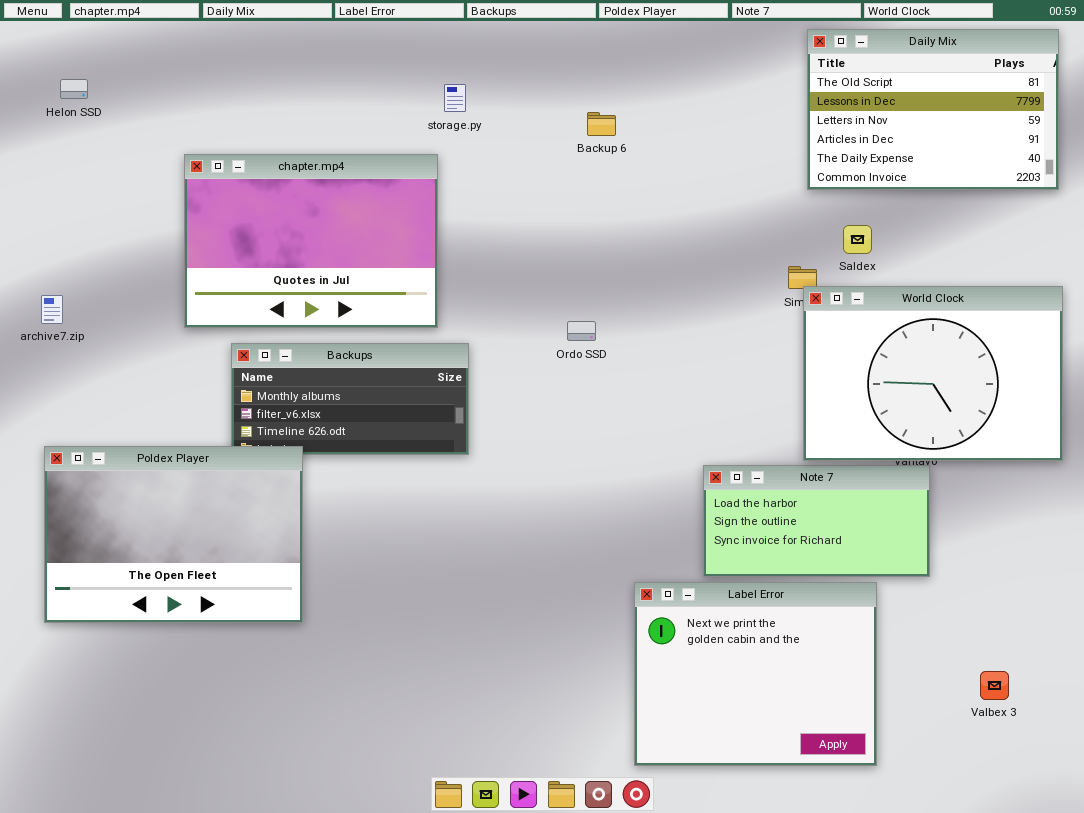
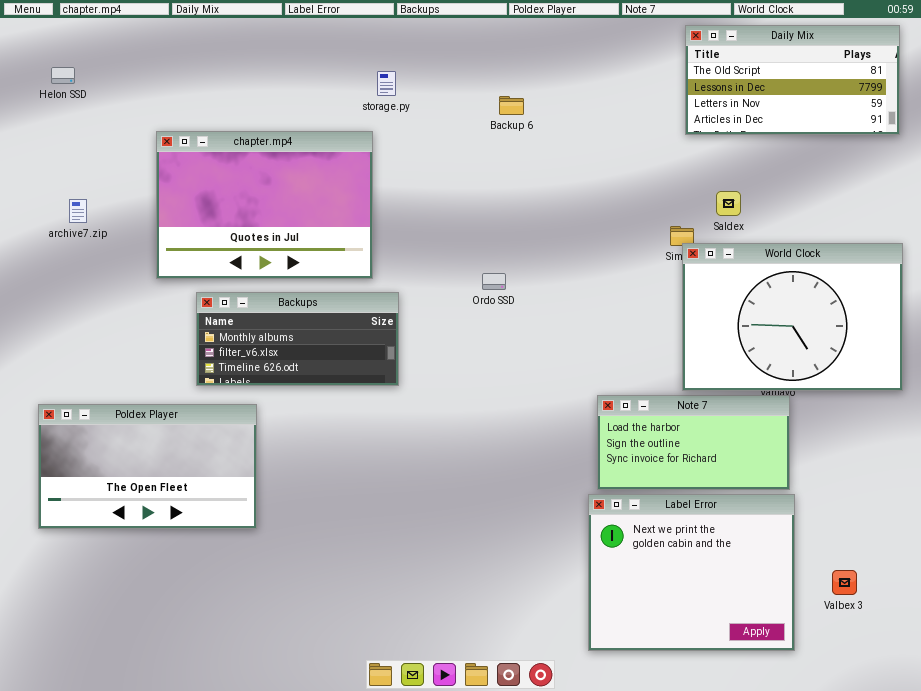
Daily Mix: [807,29,1059,190] -> [685,25,900,135], resized
archive7.zip: [41,295,63,324] -> [69,199,87,223], moved
Poldex Player: [44,446,303,623] -> [38,404,257,529], resized
Label Error: [634,582,877,766] -> [588,494,795,651], moved

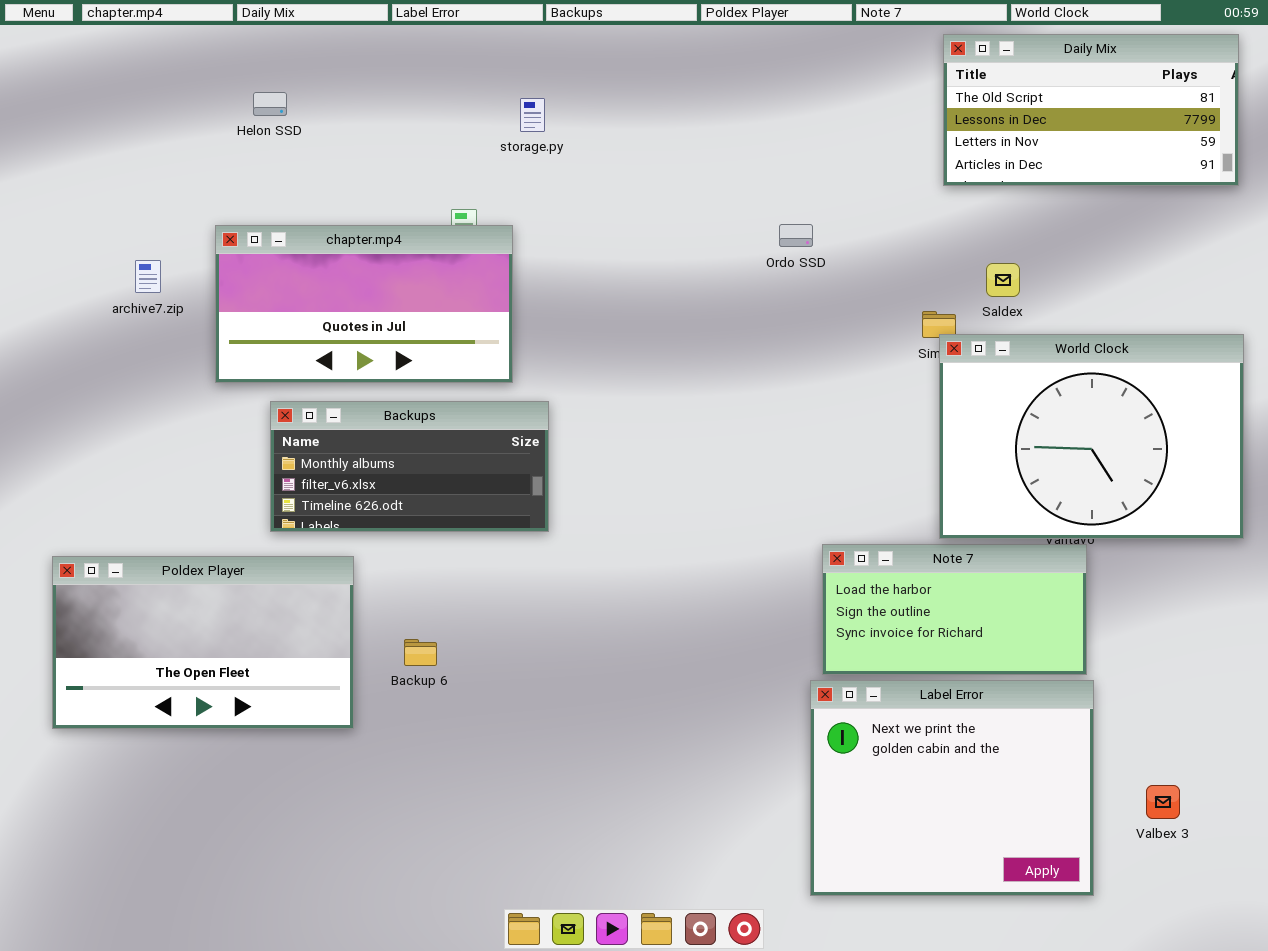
Helon SSD: [51,67,75,84] -> [253,92,287,116], moved
Backup 6: [499,96,524,115] -> [404,639,437,666], moved
chapter.mp4: [156,131,373,279] -> [215,225,513,383], resized
archive7.zip: [69,199,87,223] -> [135,260,161,293], moved
Ordo SSD: [482,273,506,290] -> [779,224,813,247], moved

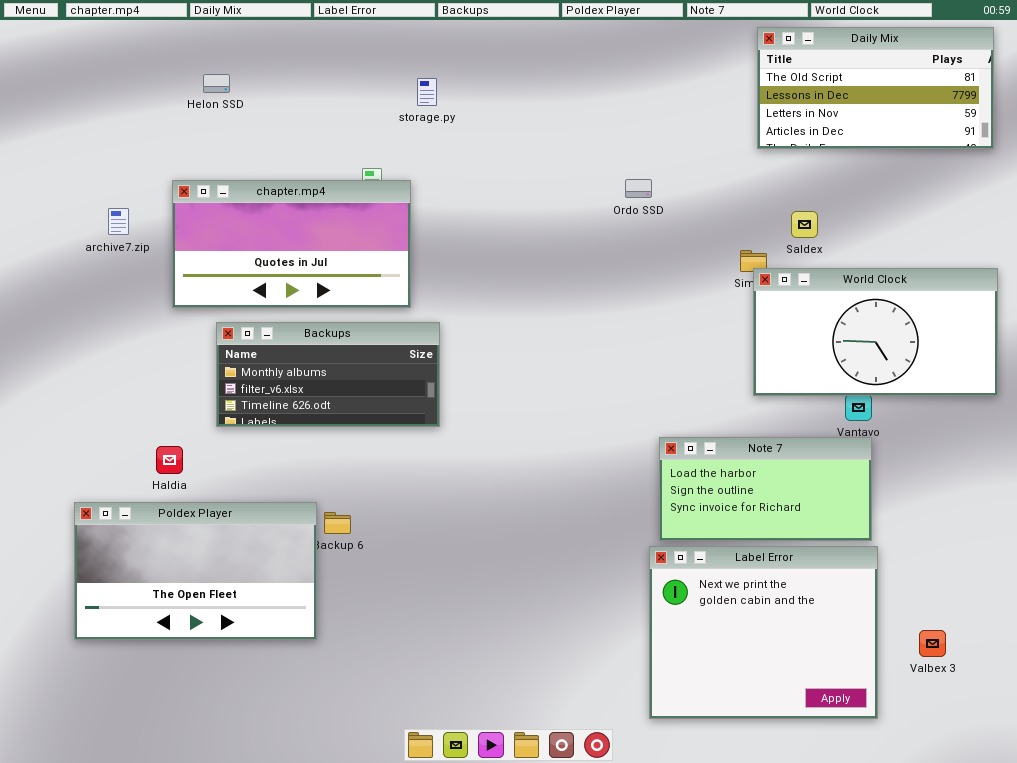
World Clock: [939,334,1244,539] -> [753,268,998,396], resized
Poldex Player: [52,556,354,729] -> [74,502,317,640], moved

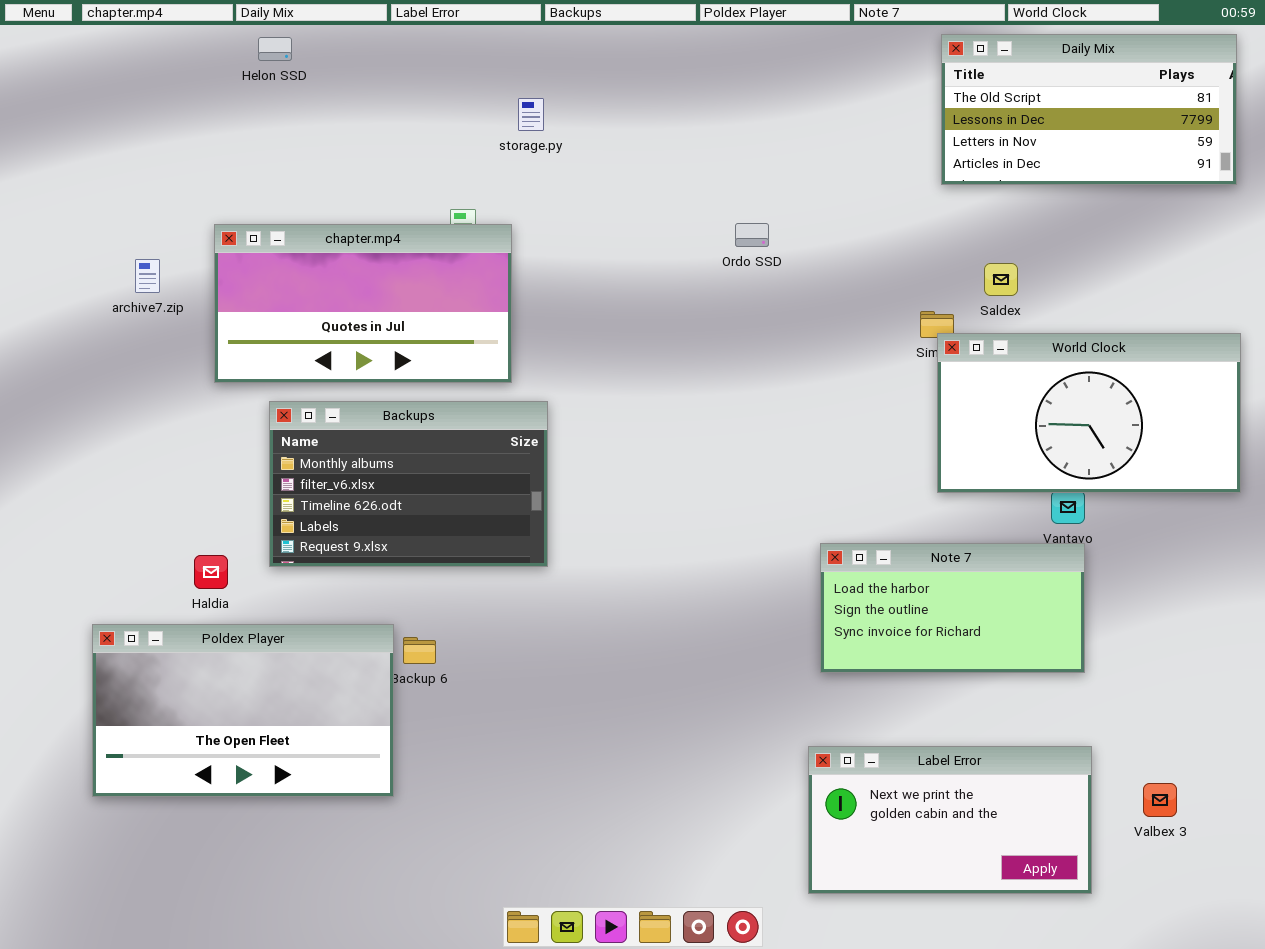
Helon SSD: [203,74,230,93] -> [258,37,292,61], moved
Ordo SSD: [625,179,652,198] -> [735,223,769,247], moved
Backups: [216,322,440,427] -> [269,401,548,567], resized
Label Error: [649,546,878,719] -> [808,746,1092,894], resized

